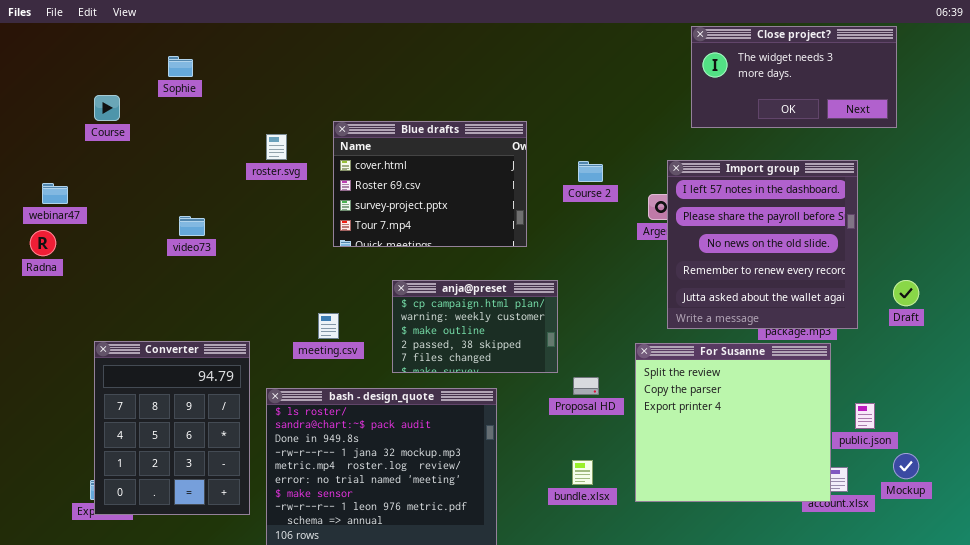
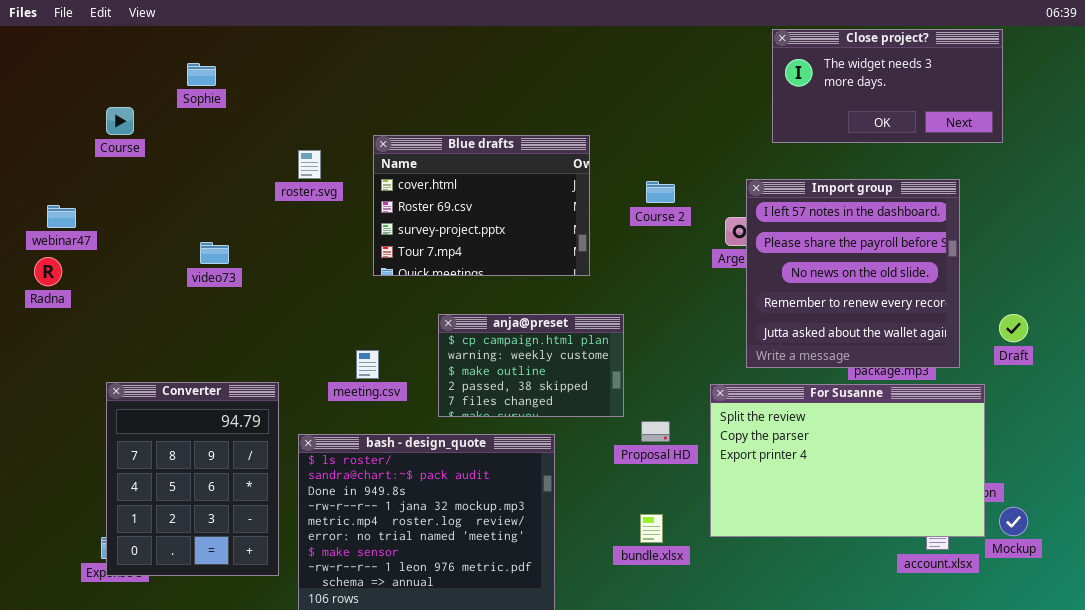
For Susanne: [635,343,831,502] -> [710,384,985,537], resized

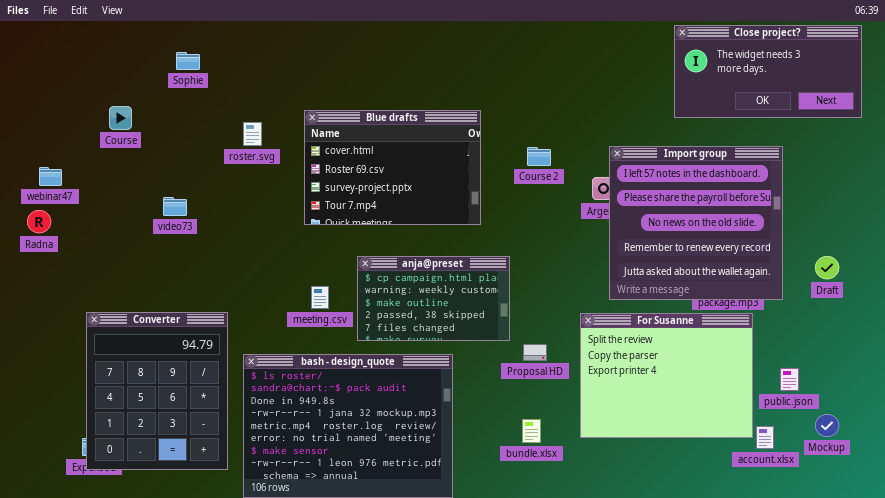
Close project?: [772,29,1003,143] -> [674,25,862,118], moved
Sophie: [187,63,216,86] -> [176,52,200,70], moved
Course: [106,107,134,135] -> [109,106,132,130], moved
meeting.csv: [356,350,379,379] -> [311,286,329,309], moved
For Susanne: [710,384,985,537] -> [580,313,753,438], resized

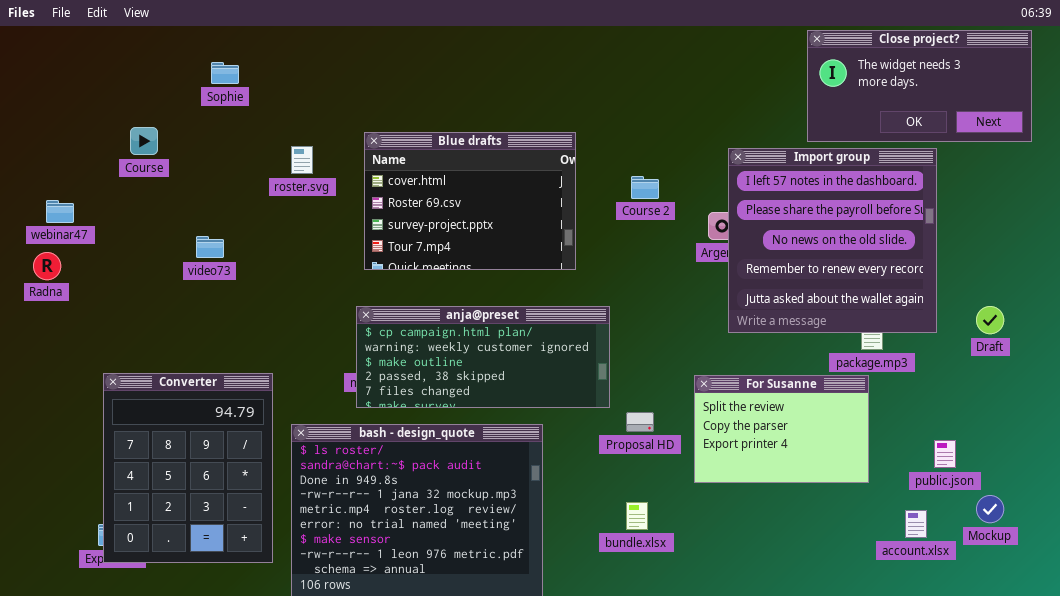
Import group: [609,146,783,300] -> [728,148,937,333], moved
anja@preset: [357,256,510,341] -> [356,306,610,408], resized
For Susanne: [580,313,753,438] -> [694,375,869,483], resized

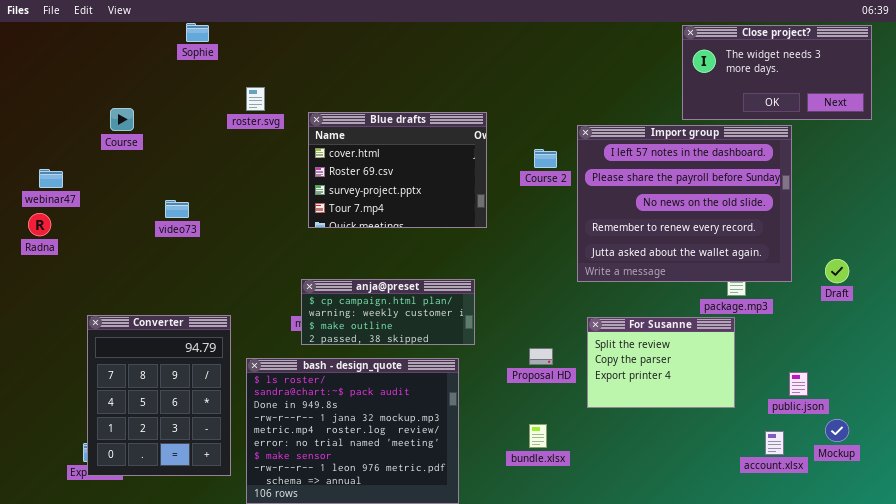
Sophie: [211,62,239,84] -> [186,23,209,42], moved
roster.svg: [291,146,313,174] -> [246,87,265,111], moved
Import group: [728,148,937,333] -> [577,125,792,282], resized
anja@preset: [356,306,610,408] -> [301,279,475,345], resized

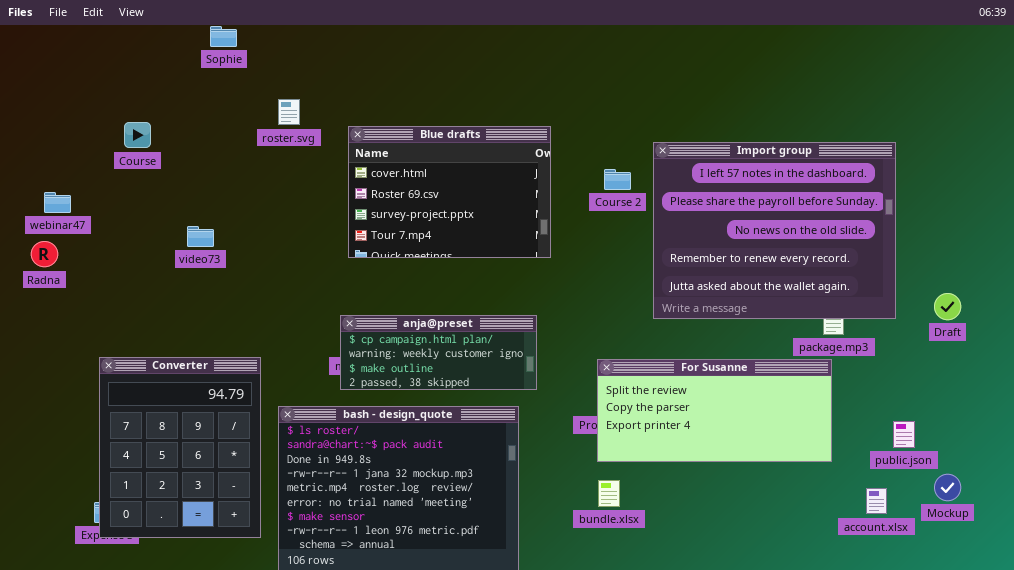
Close project?: [682,25,872,120] -> none, closed
For Susanne: [587,317,735,408] -> [597,359,832,462], resized

